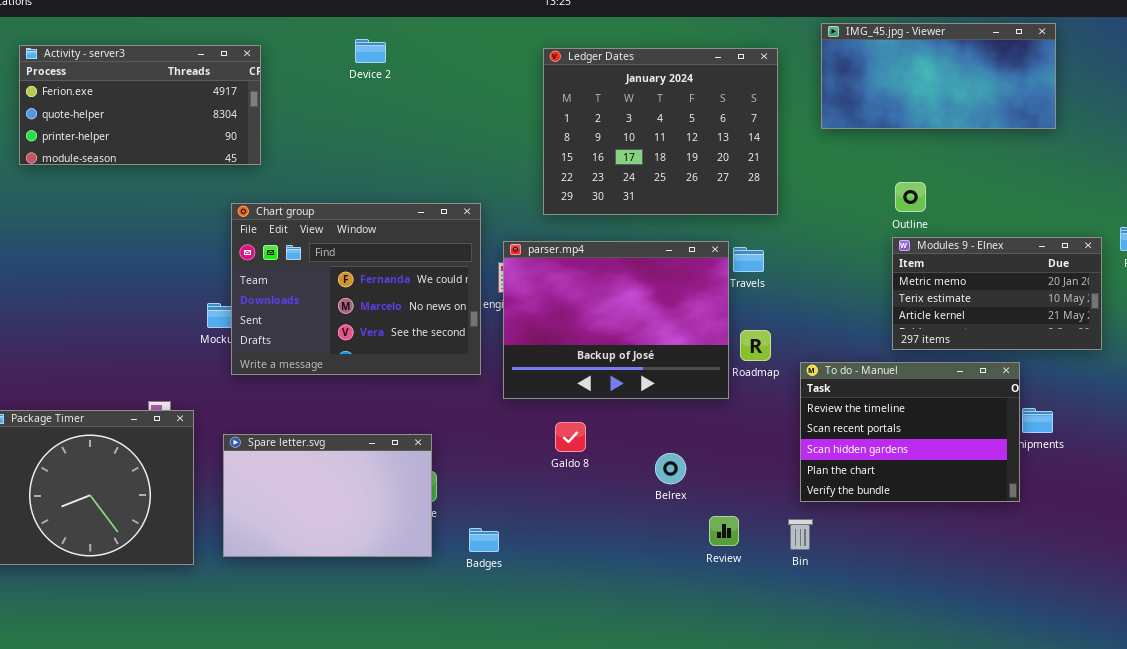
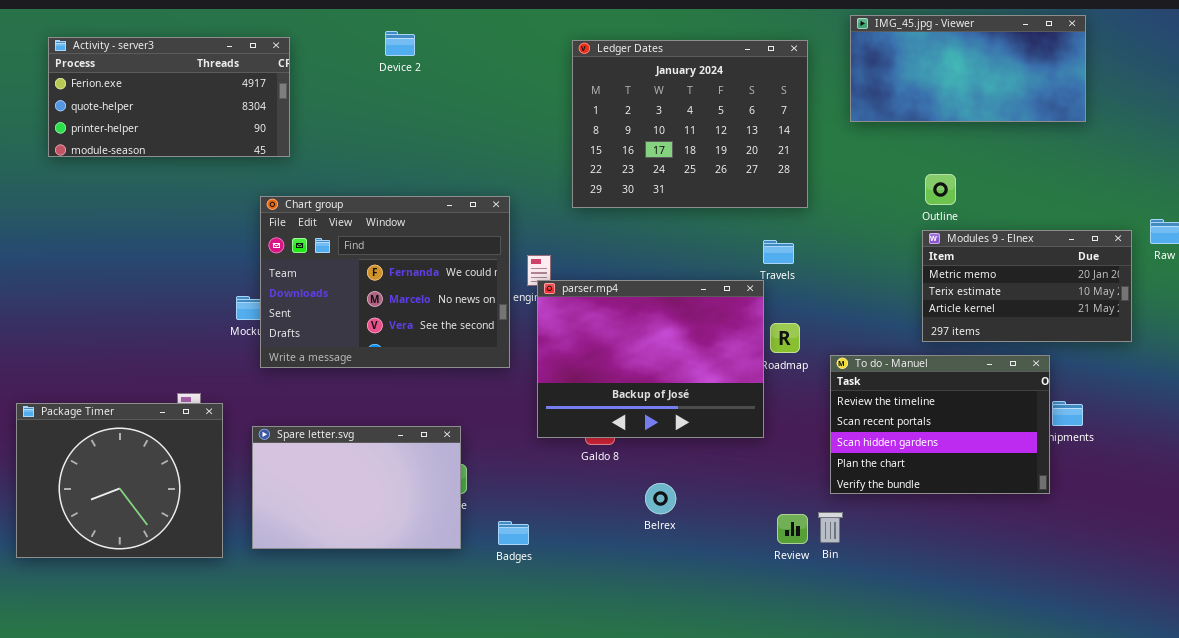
parser.mp4: [503,241,729,399] -> [537,280,764,438], moved
Belrex: [655,453,686,484] -> [645,483,676,514], moved
Review: [709,516,739,546] -> [777,514,808,544], moved

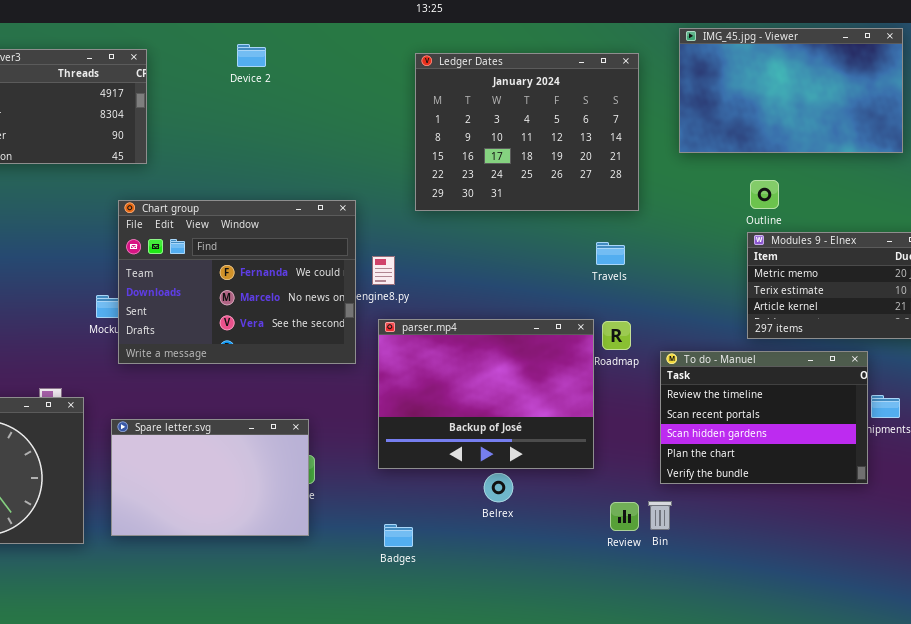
IMG_45.jpg - Viewer: [850,15,1086,122] -> [679,28,903,153], resized
parser.mp4: [537,280,764,438] -> [378,319,594,469], moved
Badges: [498,521,529,545] -> [384,524,413,547], moved

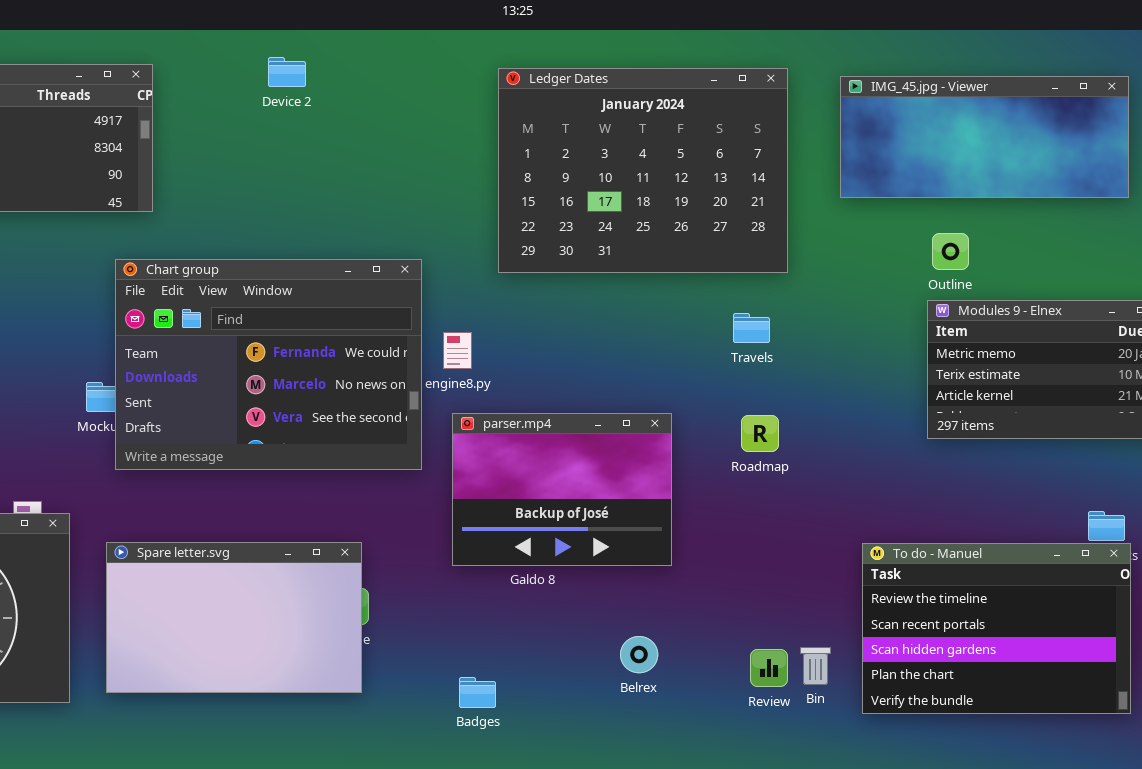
IMG_45.jpg - Viewer: [679,28,903,153] -> [840,76,1129,198], resized
parser.mp4: [378,319,594,469] -> [452,413,672,566], resized
To do - Manuel: [660,351,868,484] -> [862,543,1131,714], moved
Belrex: [484,473,513,502] -> [620,636,658,673], moved

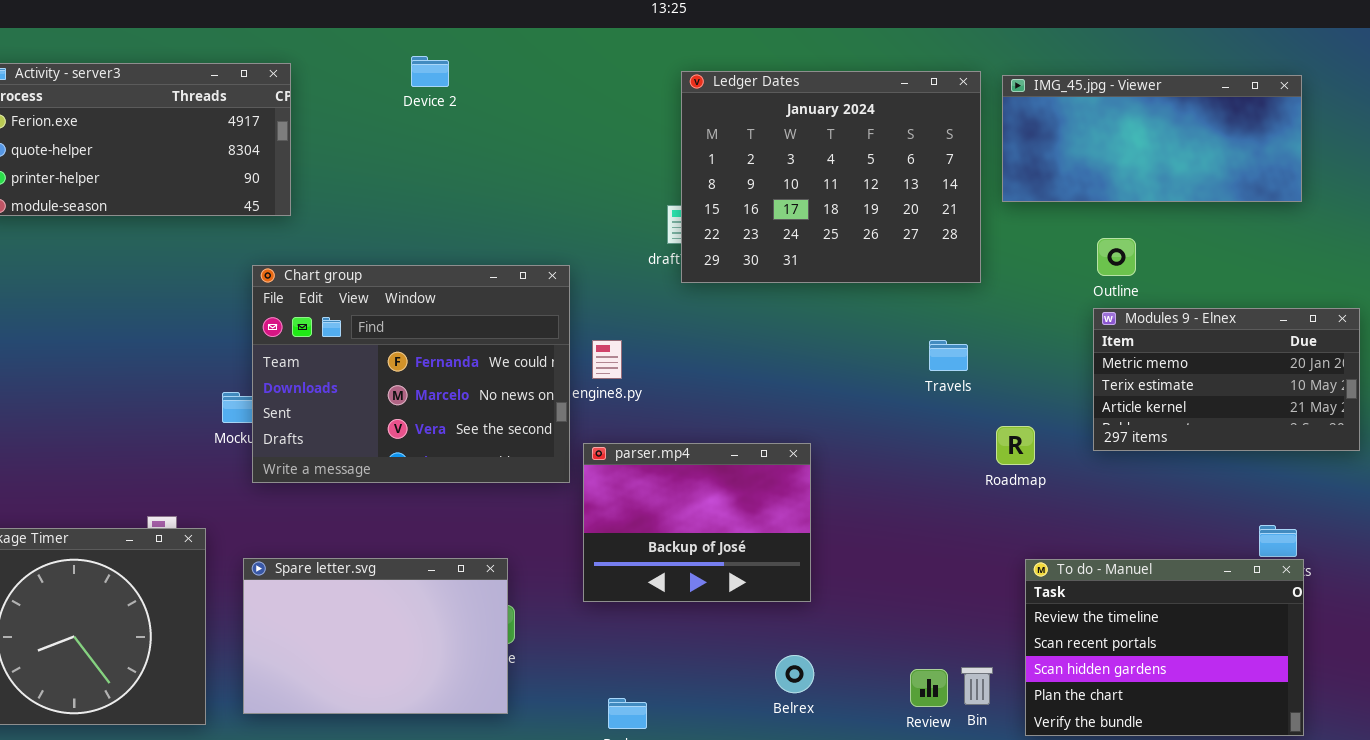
Ledger Dates: [498,68,788,273] -> [681,71,981,283], moved
Travels: [733,313,770,343] -> [929,340,968,371], moved
parser.mp4: [452,413,672,566] -> [583,443,811,602], moved
Roadmap: [741,415,779,452] -> [996,426,1035,465], moved

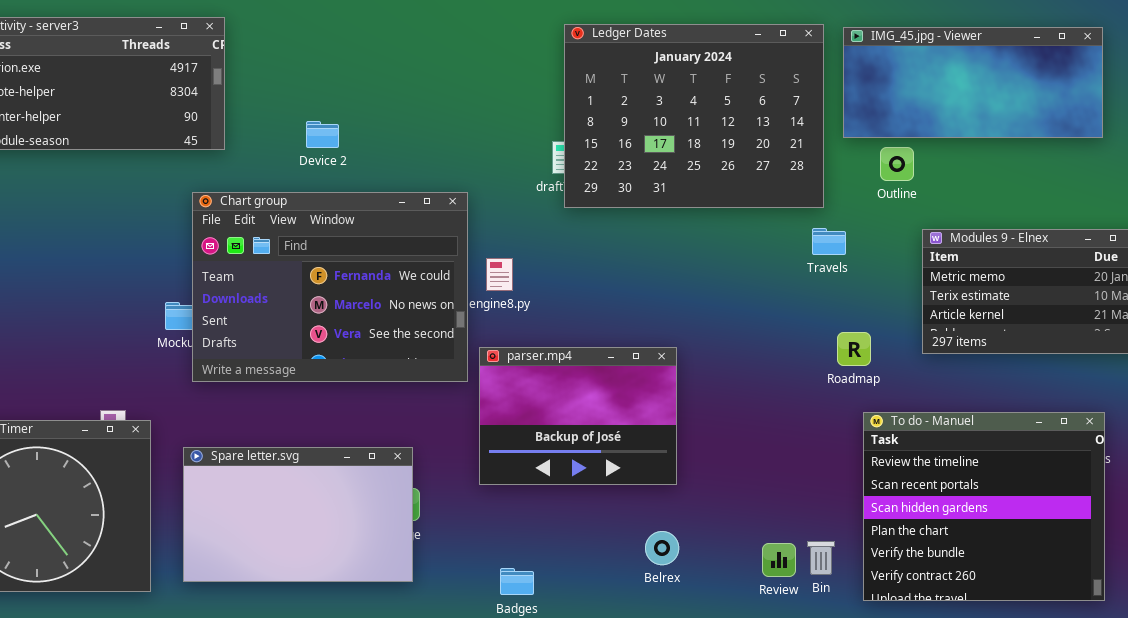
Device 2: [411,56,449,87] -> [306,121,339,148], moved
Outline: [1097,238,1136,276] -> [880,147,914,181], moved
Travels: [929,340,968,371] -> [812,228,846,255], moved
To do - Manuel: [1025,559,1304,736] -> [863,412,1105,601], resized

